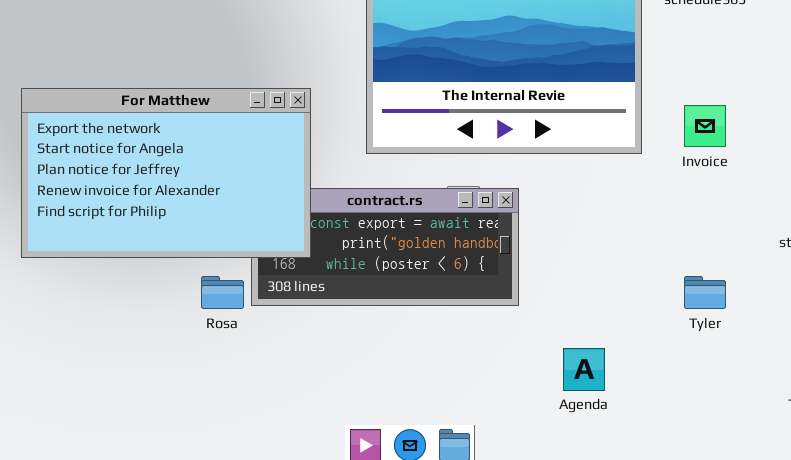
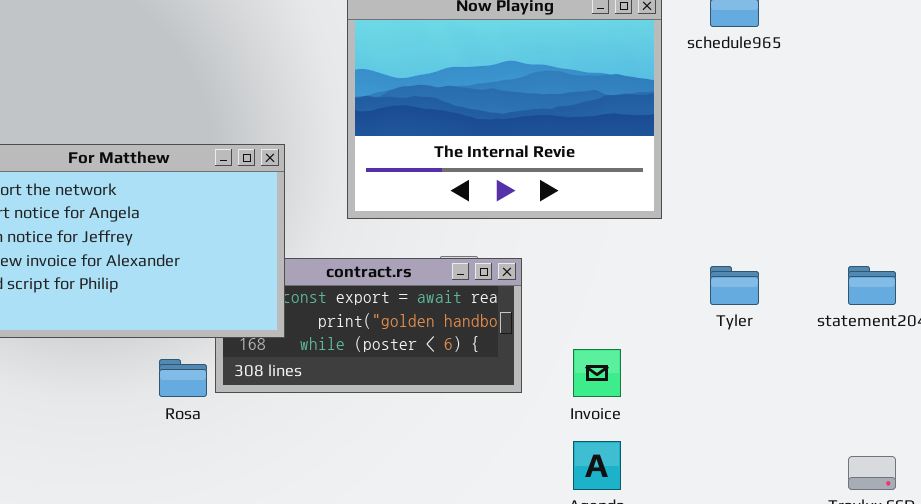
Invoice: [684,105,726,147] -> [573,349,621,397], moved
Tyler: [684,276,726,309] -> [710,266,759,305], moved

